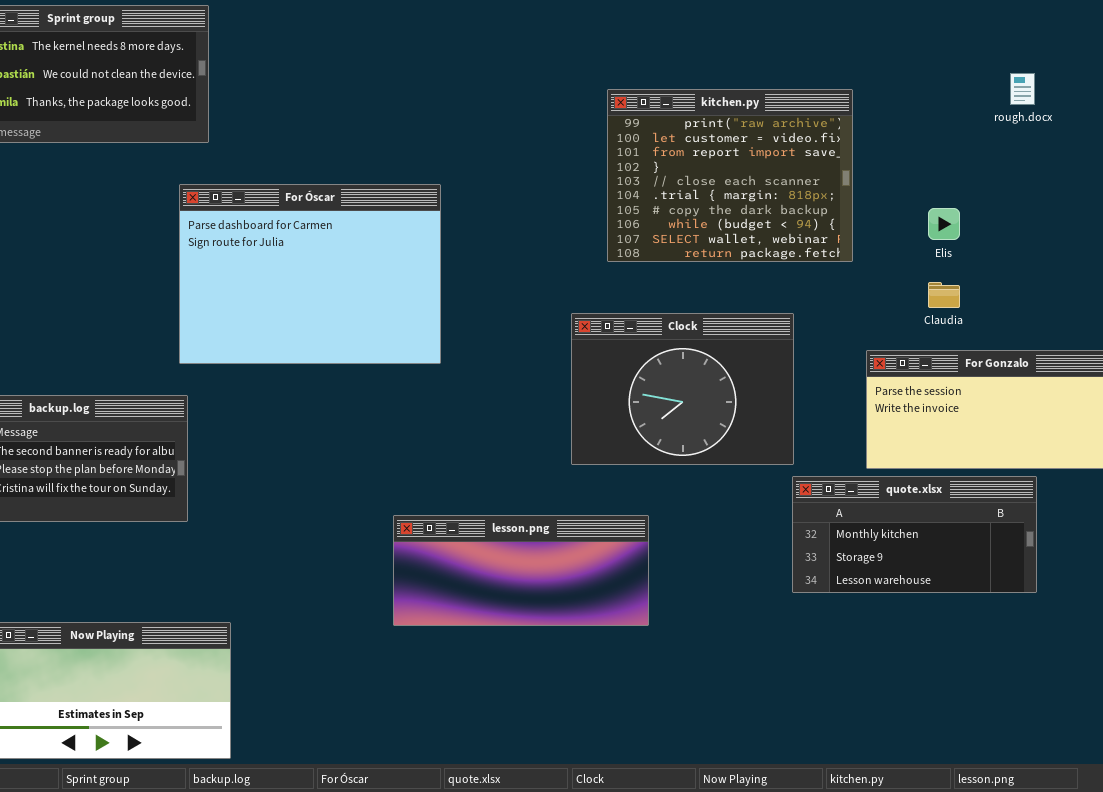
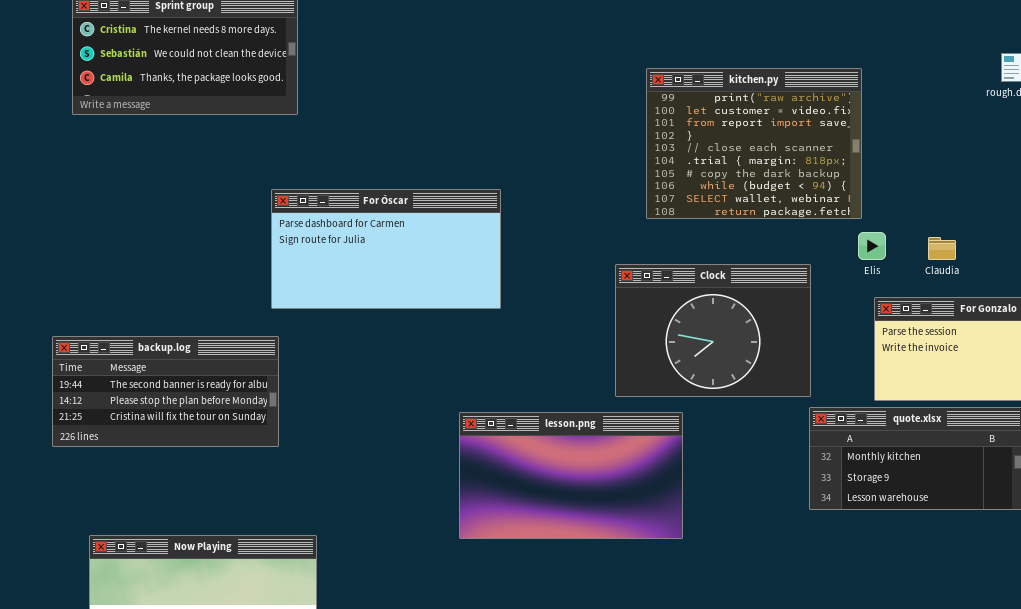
For Óscar: [179,184,441,364] -> [271,189,501,309], resized
Elis: [928,208,960,240] -> [858,232,886,260], moved
lesson.png: [393,515,649,626] -> [459,412,683,539], resized

